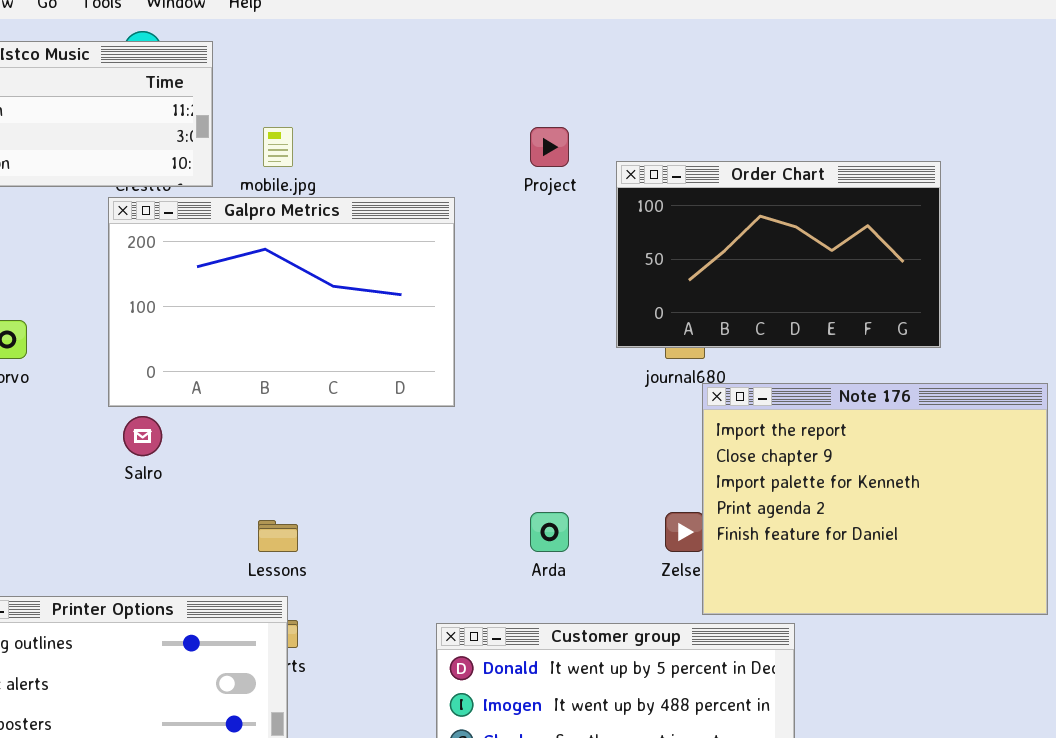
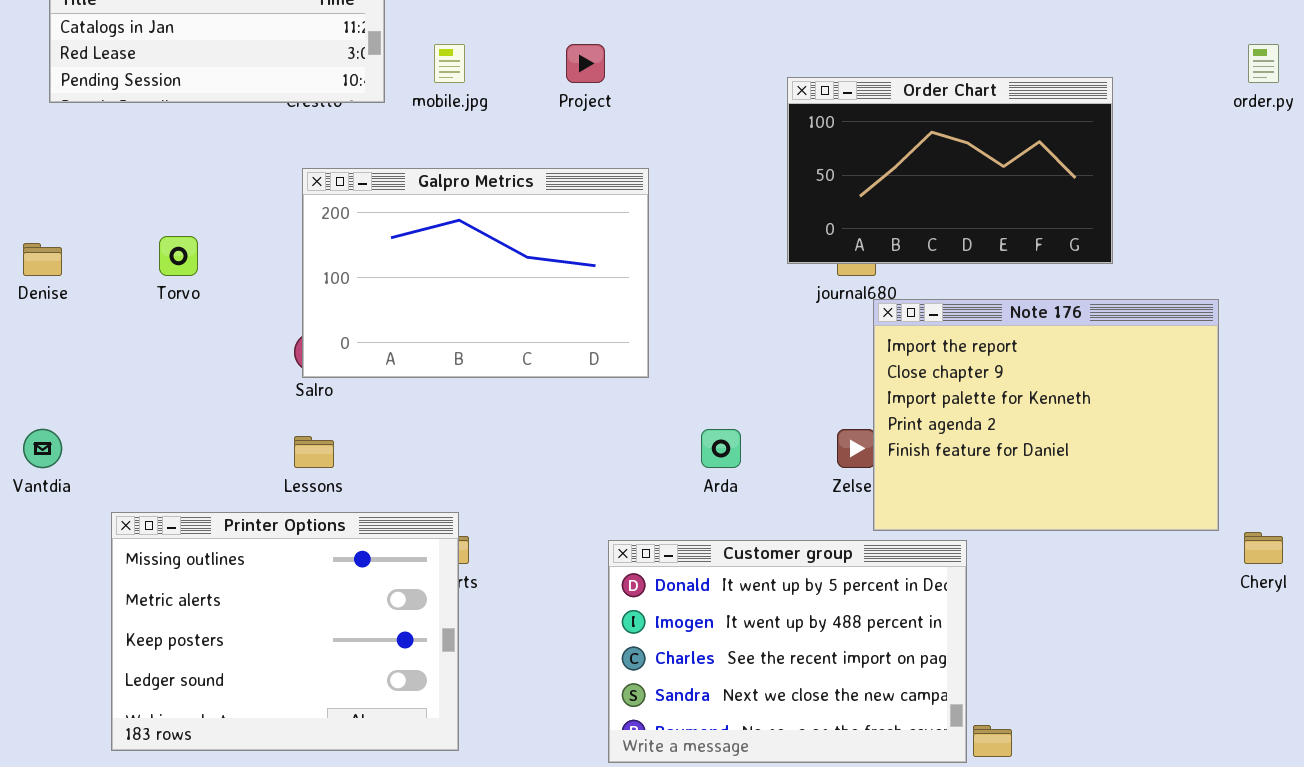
Project: [530,127,569,167] -> [566,44,605,83], moved
Galpro Metrics: [108,197,455,407] -> [302,168,649,378], moved
Lessons: [258,520,298,552] -> [294,436,334,468], moved

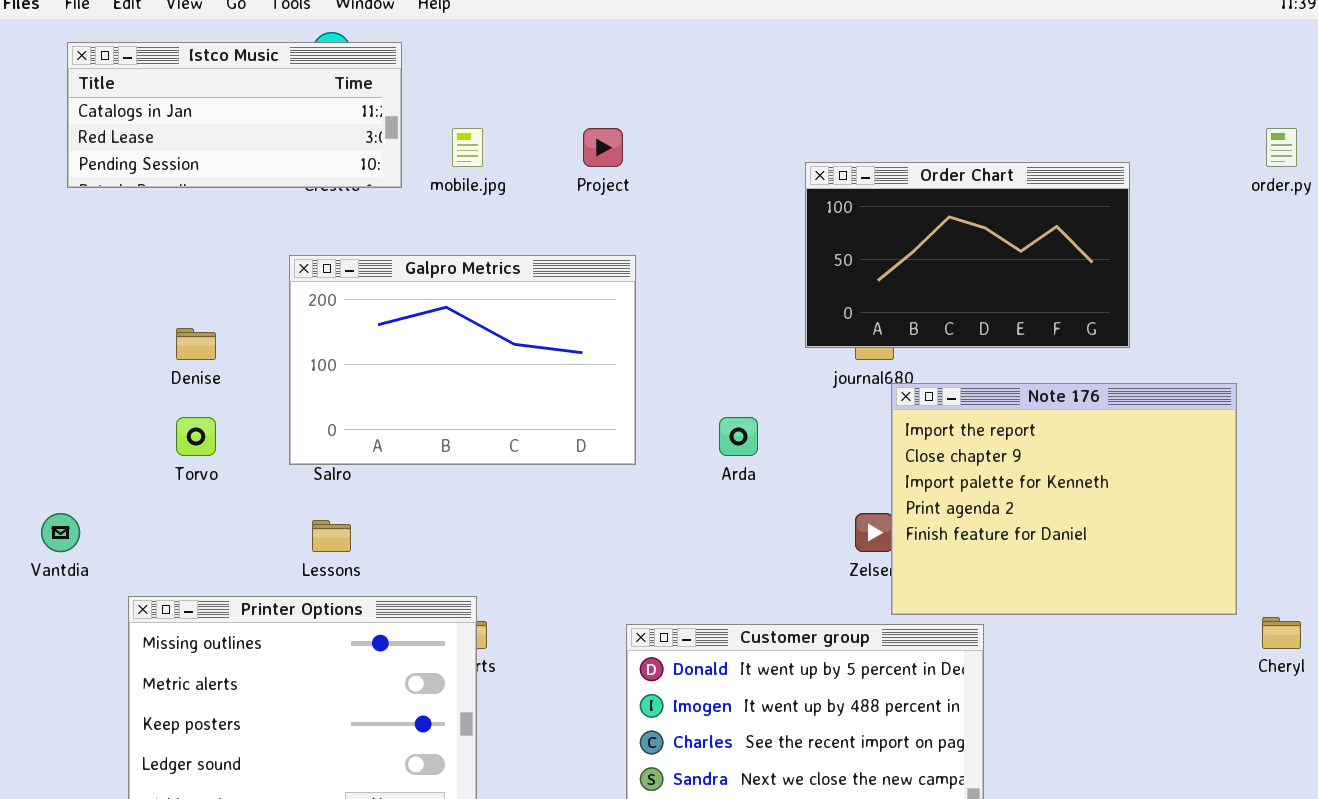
Galpro Metrics: [302,168,649,378] -> [289,255,636,465], moved
Torvo: [159,236,198,276] -> [176,417,216,456], moved
Denise: [23,243,62,276] -> [176,328,216,360], moved
Arda: [701,429,741,468] -> [719,417,758,456], moved

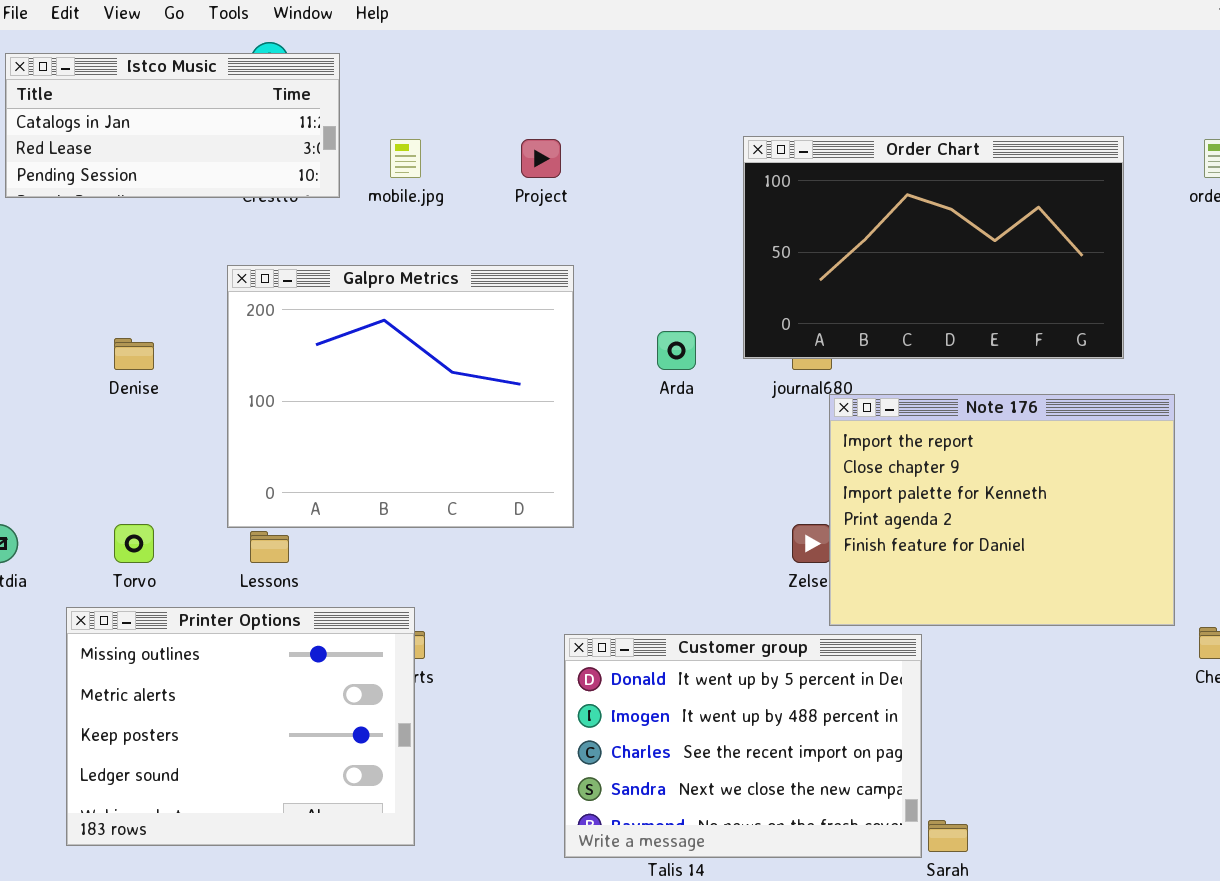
Order Chart: [805,162,1130,348] -> [743,136,1124,359], resized
Galpro Metrics: [289,255,636,465] -> [227,265,574,528], resized
Torvo: [176,417,216,456] -> [114,524,154,563], moved
Arda: [719,417,758,456] -> [657,331,696,370], moved

